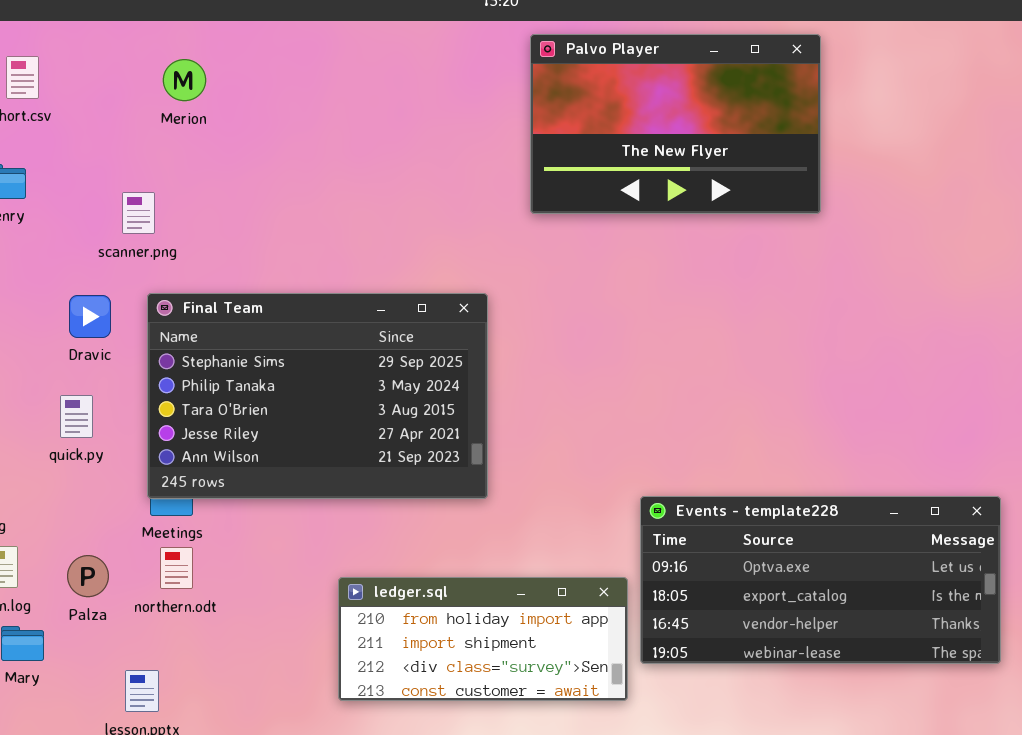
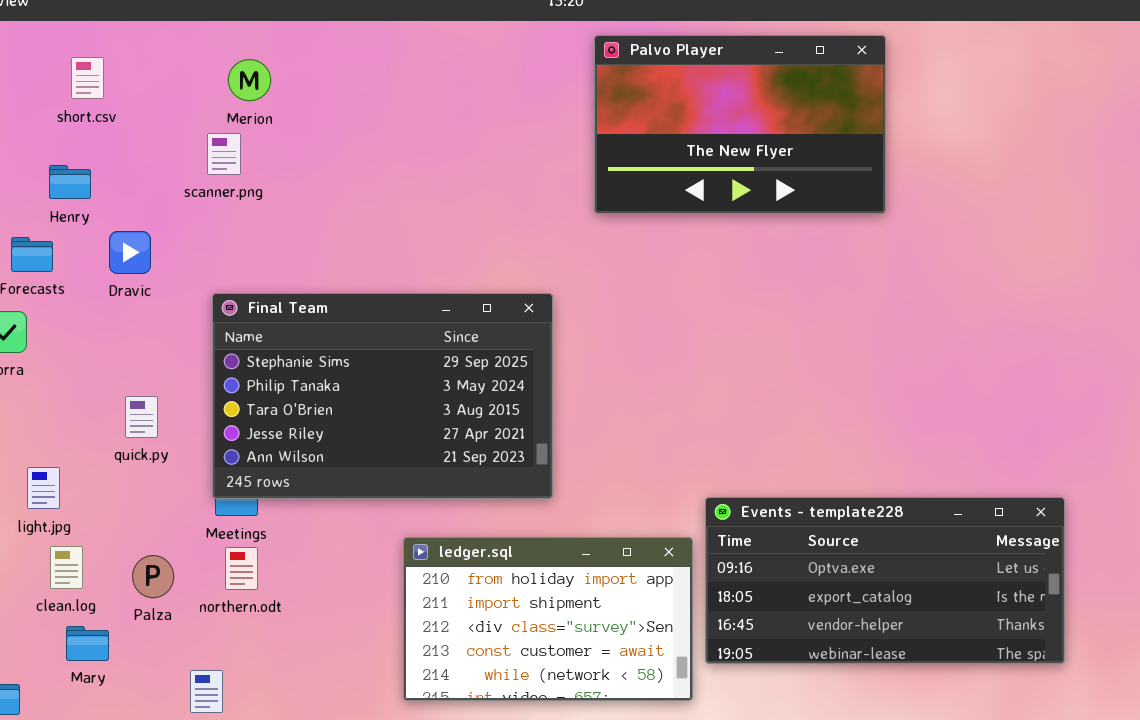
scanner.png: [122,192,155,234] -> [207,133,241,175], moved
Dravic: [69,295,111,338] -> [109,231,151,274], moved
ledger.sql: [338,577,628,701] -> [403,537,693,701], resized

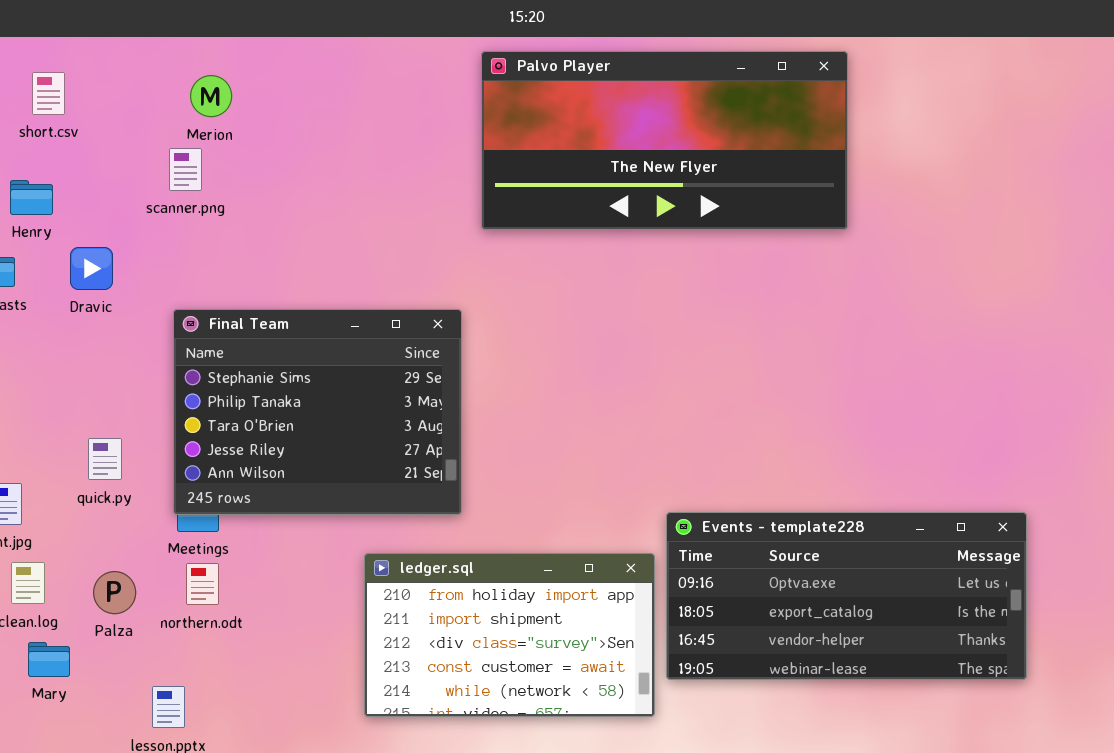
Palvo Player: [594,35,886,214] -> [481,51,848,230], resized
Final Team: [212,293,553,499] -> [173,309,462,515], resized
quick.py: [125,396,158,438] -> [88,438,122,480], moved

